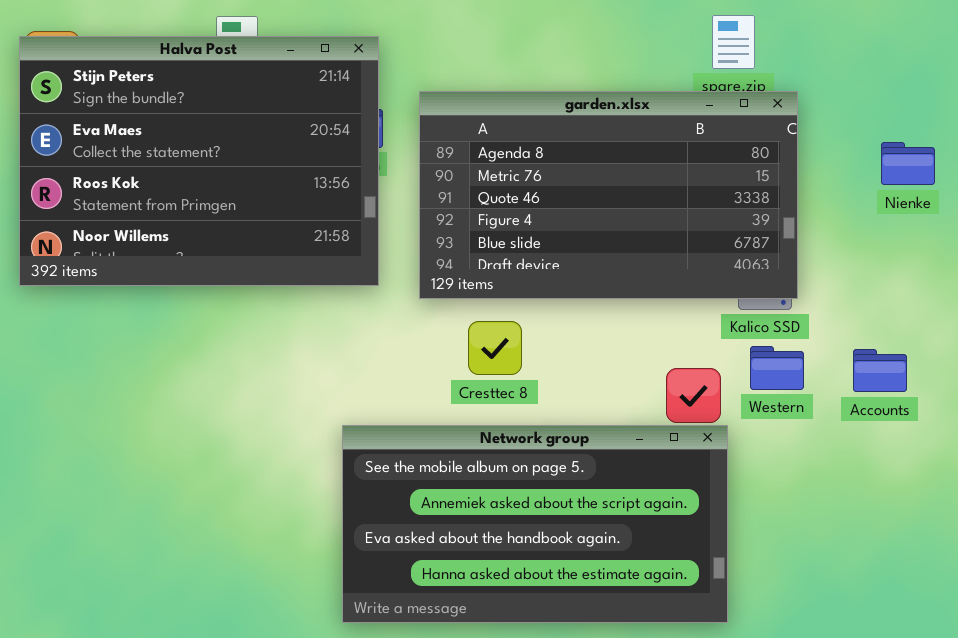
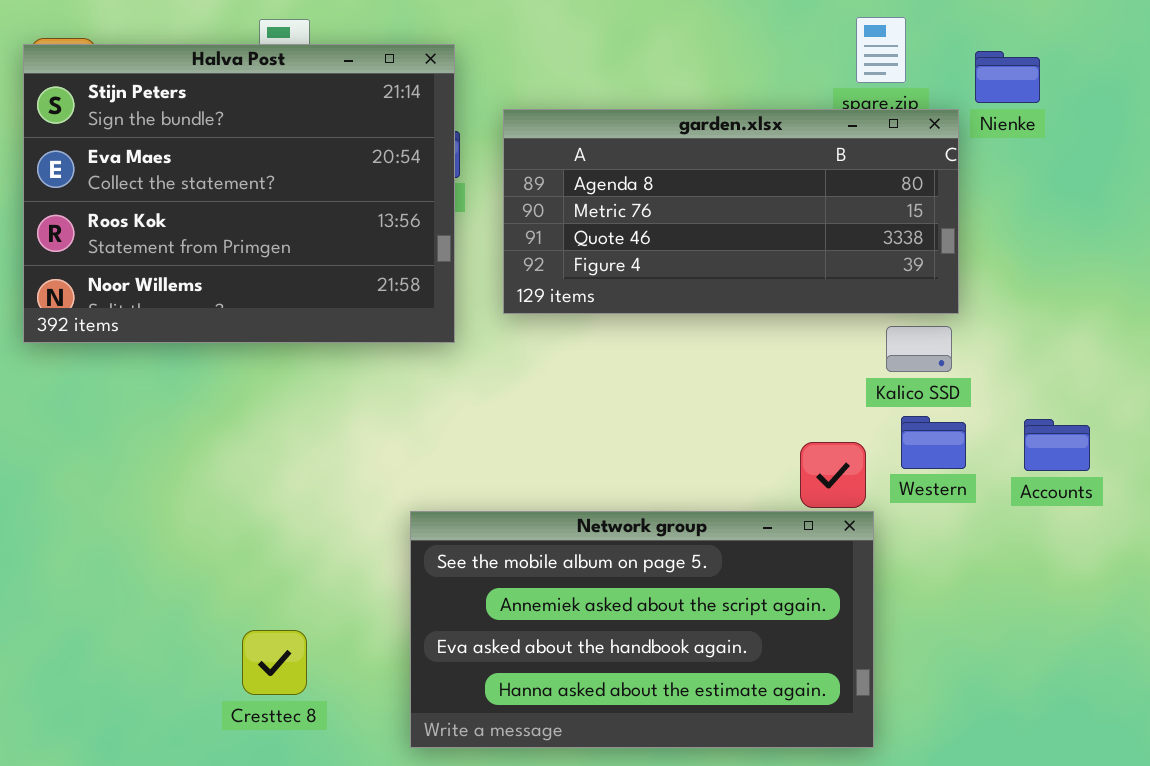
garden.xlsx: [419,91,798,299] -> [503,109,959,314], resized
Nienke: [881,142,935,185] -> [975,51,1040,103], moved
Cresttec 8: [468,321,522,375] -> [242,630,307,695], moved

